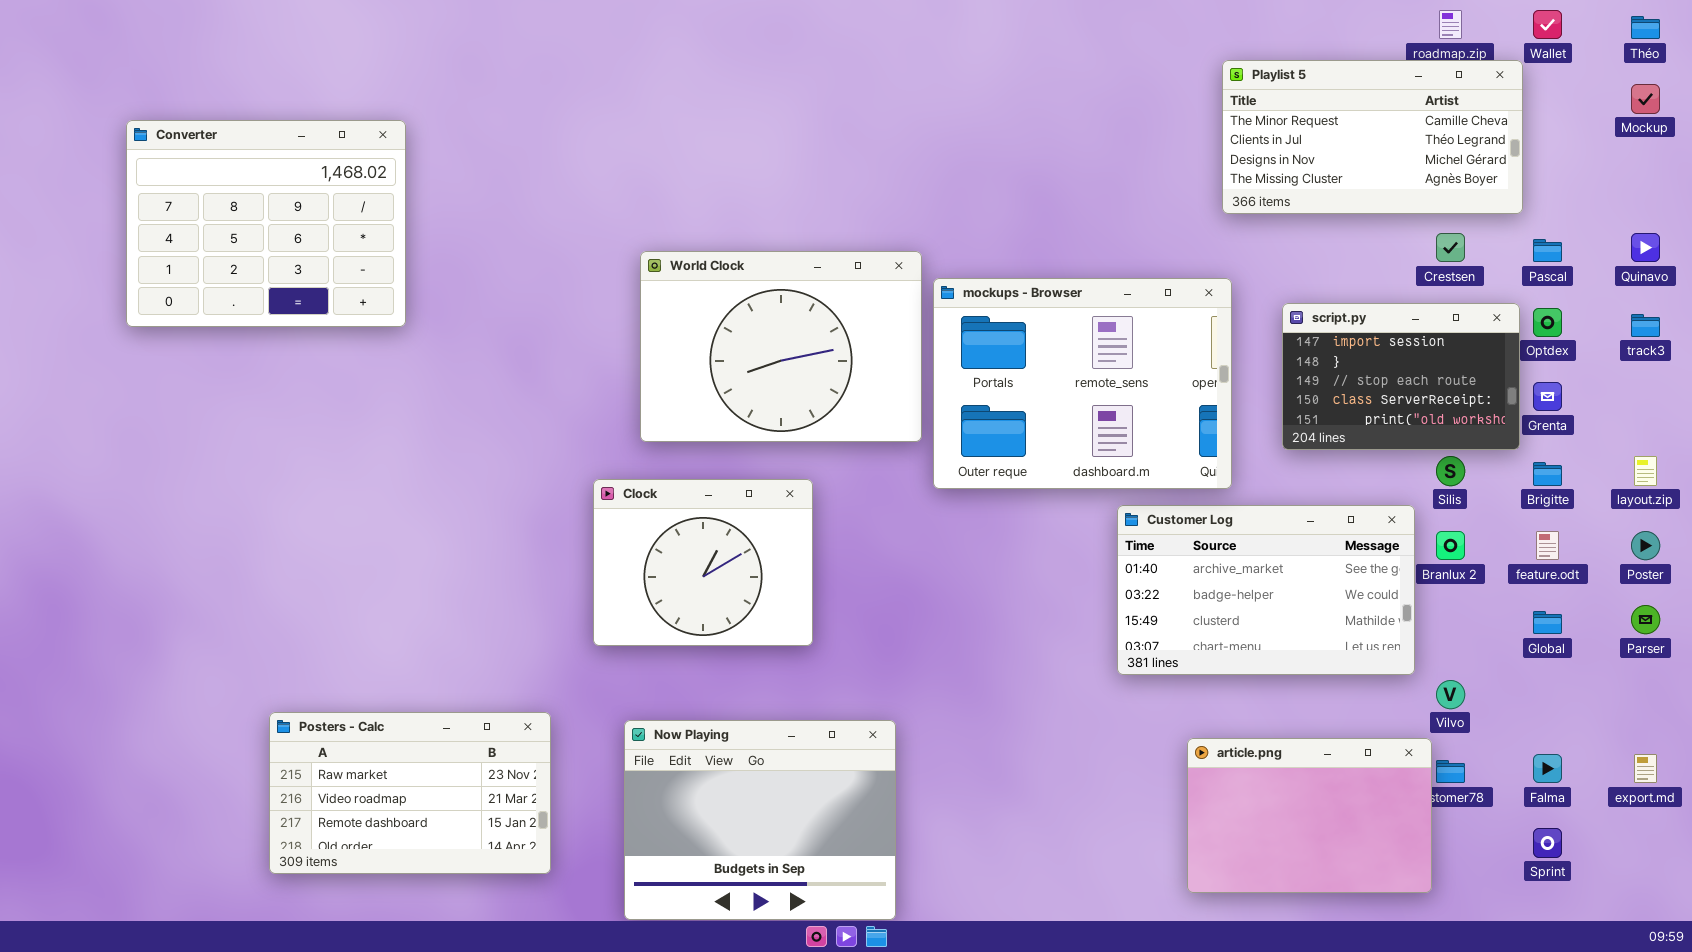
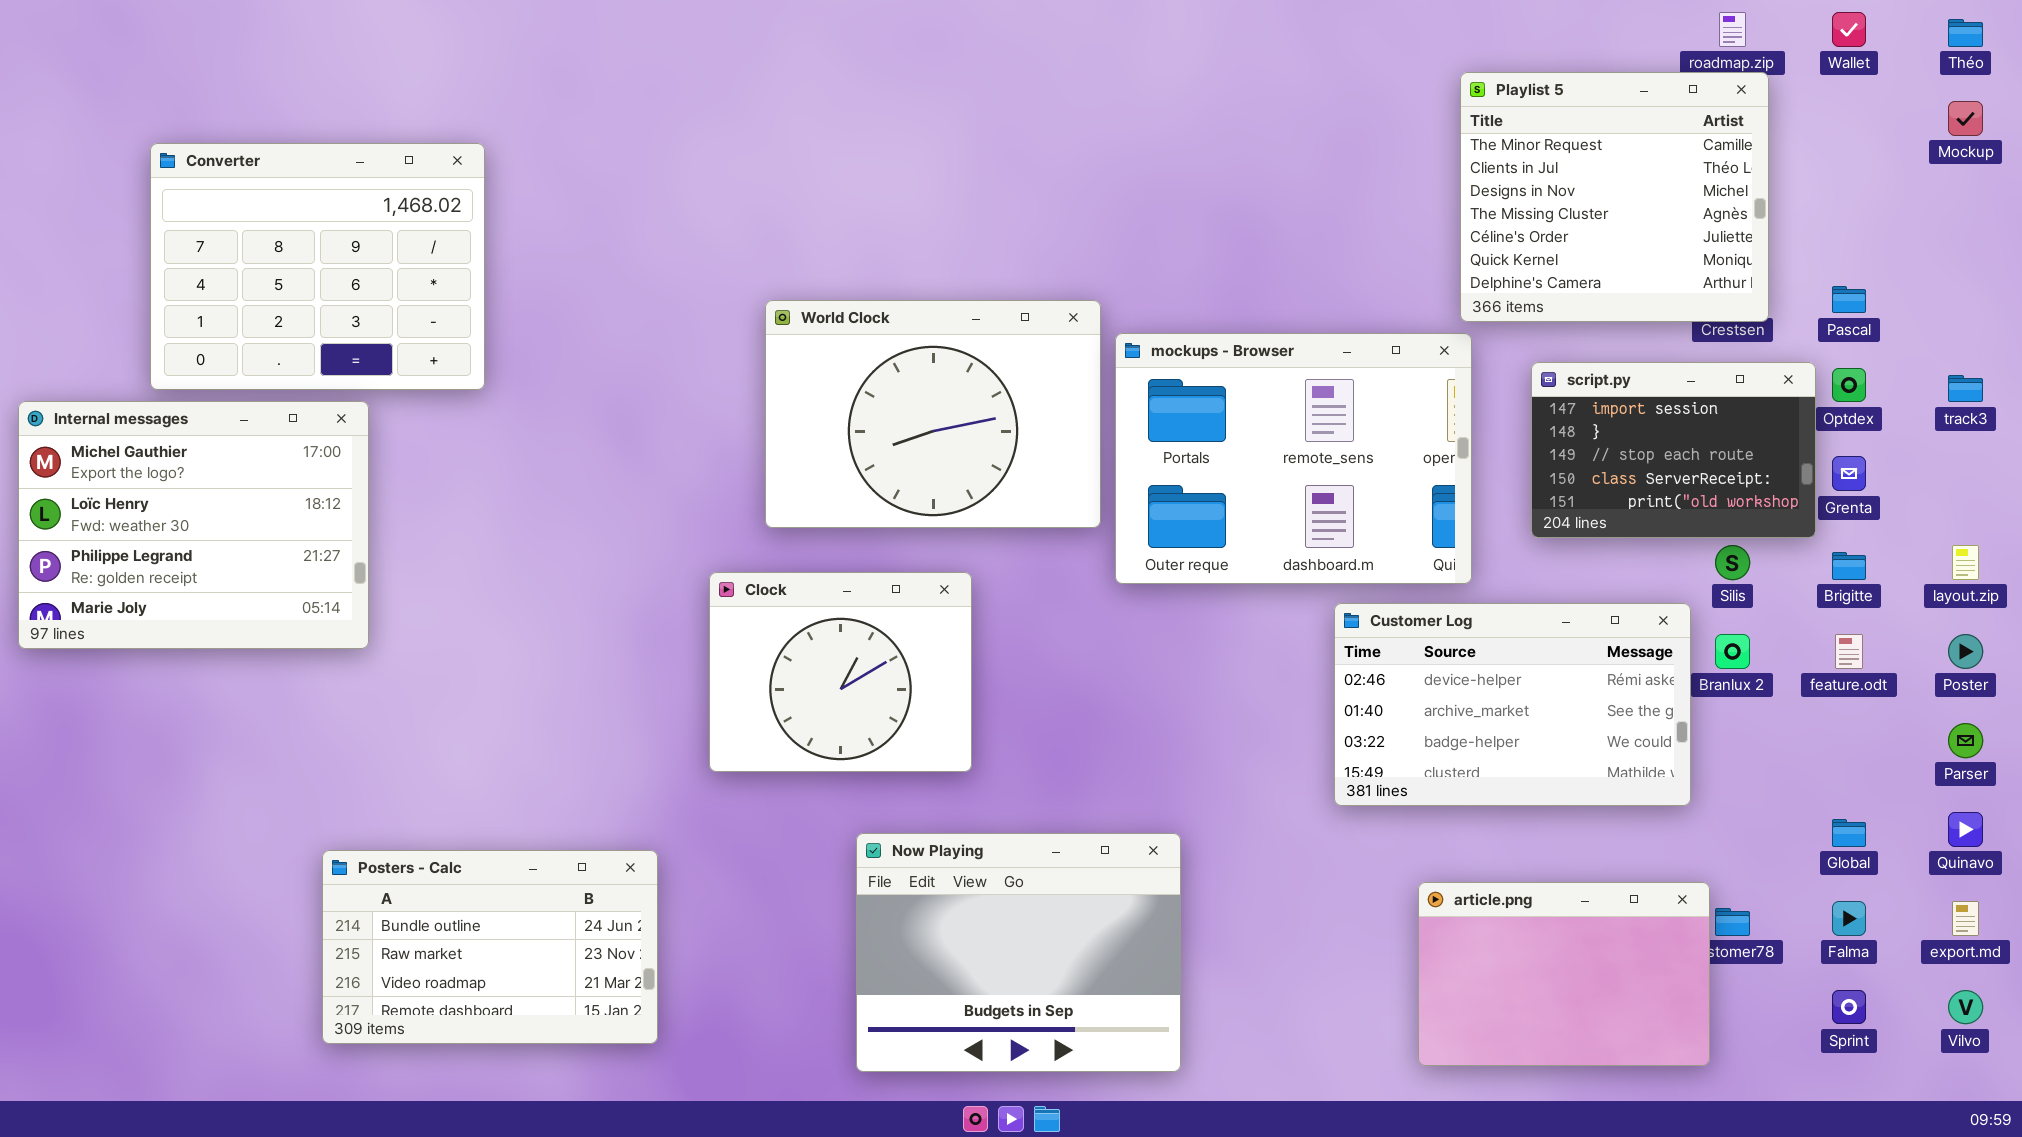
Playlist 5: [1222,60,1523,214] -> [1460,72,1769,322], resized
Quinavo: [1631,233,1660,262] -> [1948,812,1983,847], moved
Internal messages: none -> [18,401,369,649], opened
Customer Log: [1117,505,1415,675] -> [1334,603,1691,806], scrolled up 1 row
Global: [1533,611,1562,634] -> [1832,819,1866,847], moved
Vilvo: [1436,680,1465,709] -> [1948,990,1983,1024], moved
Posters - Calc: [269,712,551,874] -> [322,850,658,1044], scrolled up 1 row
Now Playing: [624,720,896,920] -> [856,833,1181,1072], moved

